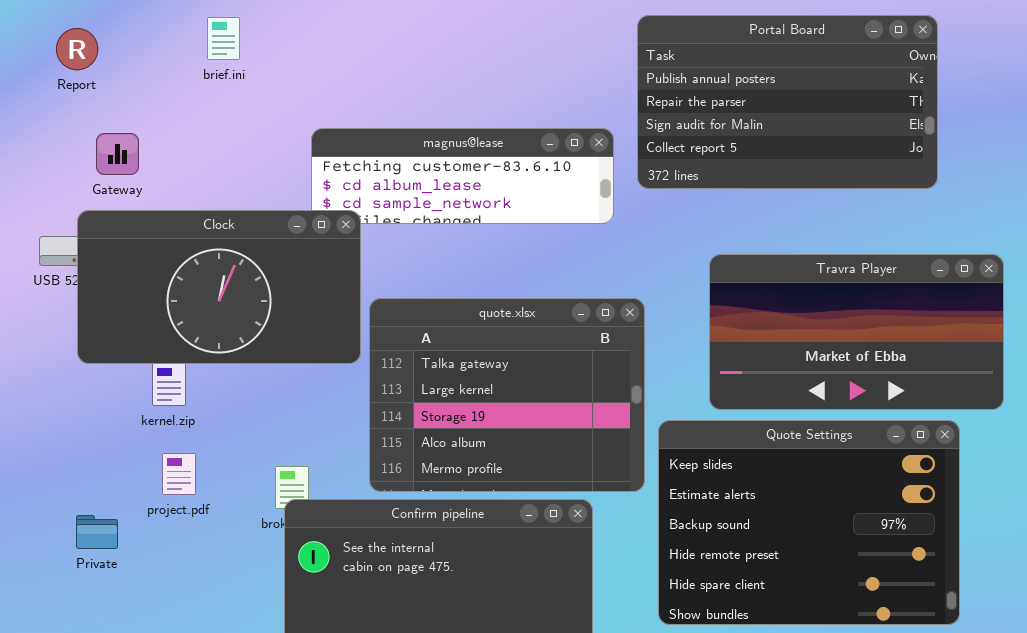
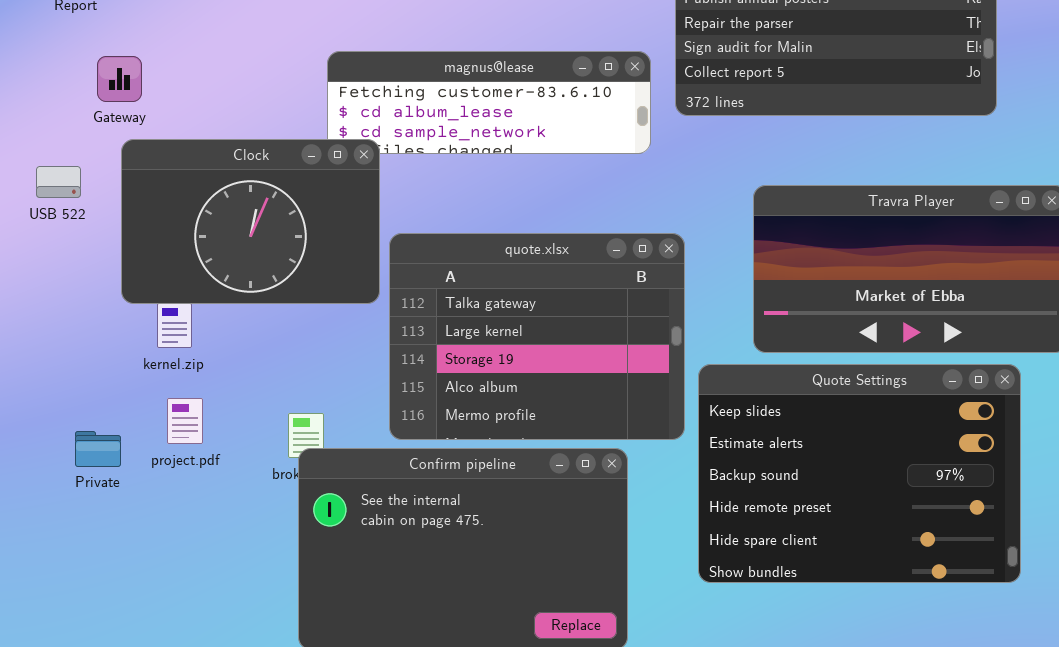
Clock: [77,210,361,364] -> [121,139,380,304], resized
Private: [76,515,118,549] -> [75,431,121,467], moved

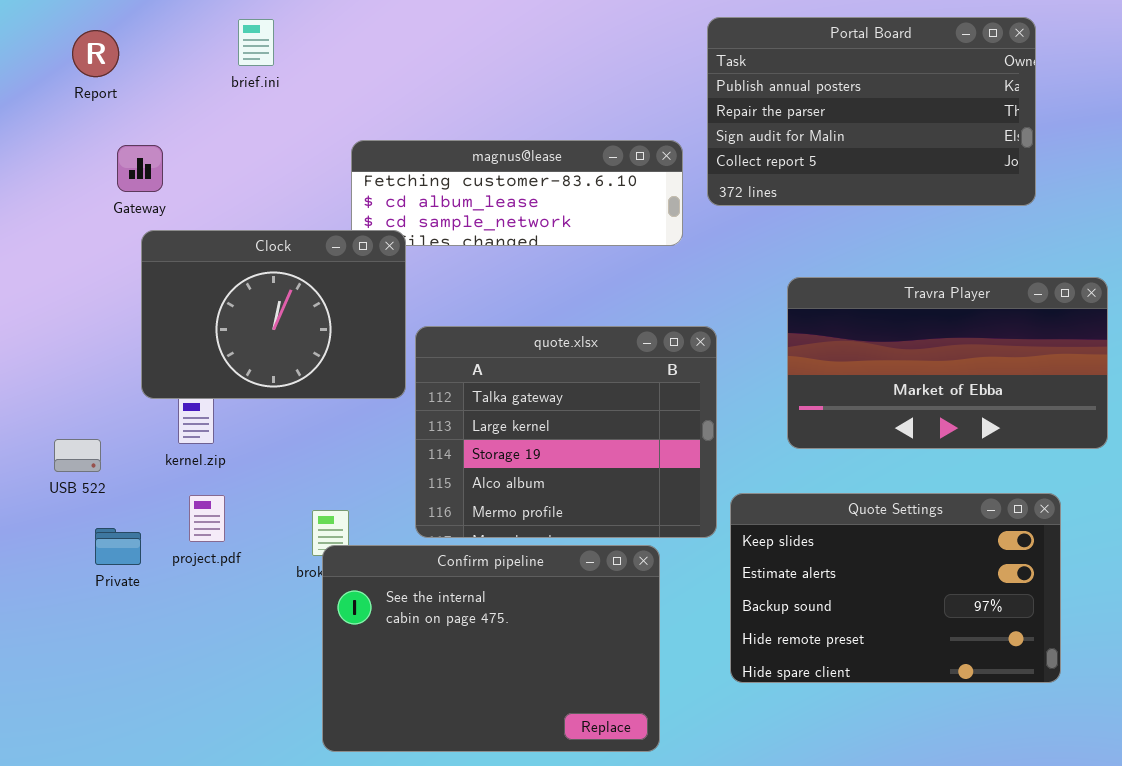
USB 522: [36,166,81,198] -> [54,439,101,472], moved
Quote Settings: [698,364,1021,583] -> [730,493,1061,683], resized

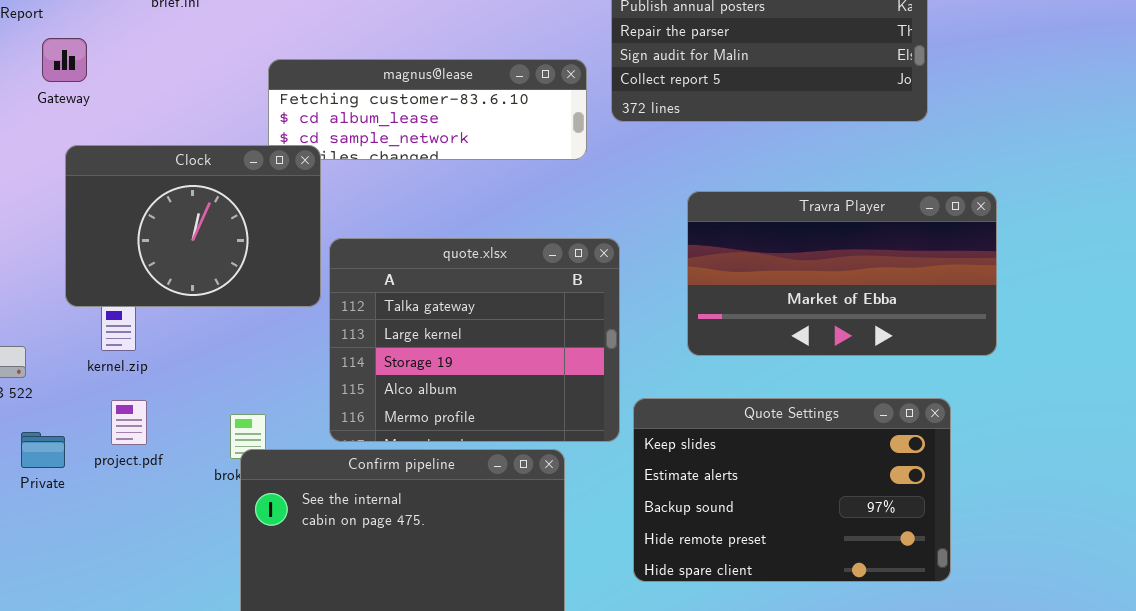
Gateway: [117,145,163,192] -> [42,38,87,82], moved

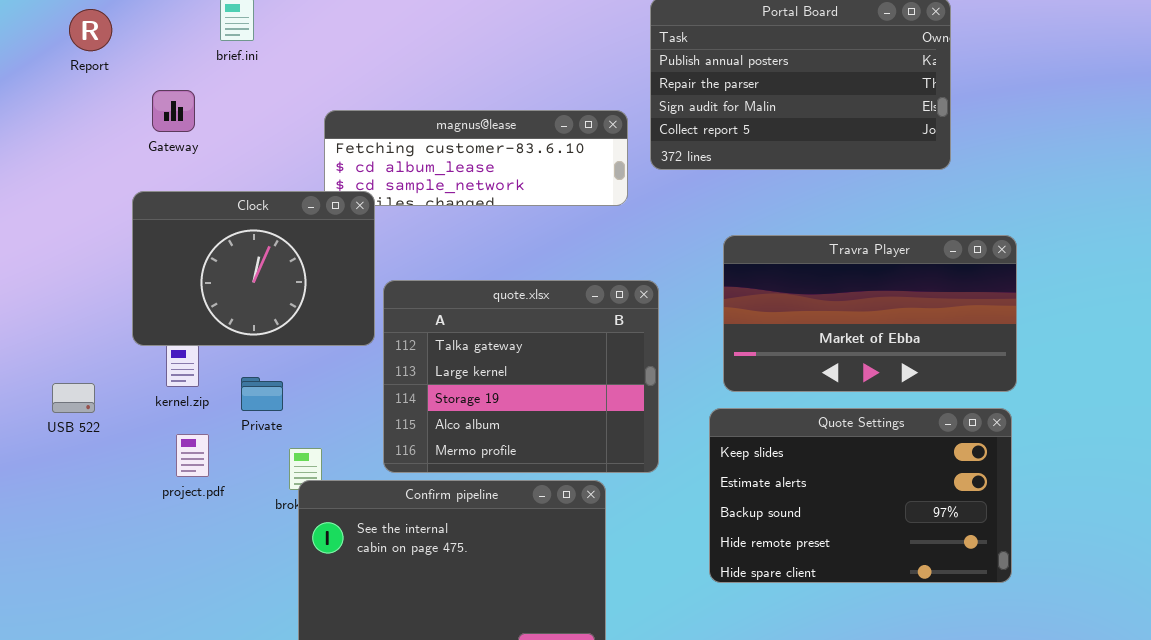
Gateway: [42,38,87,82] -> [152,90,195,132], moved
Quote Settings: [633,398,951,582] -> [709,408,1012,583], moved
Private: [21,432,65,468] -> [241,377,283,411], moved

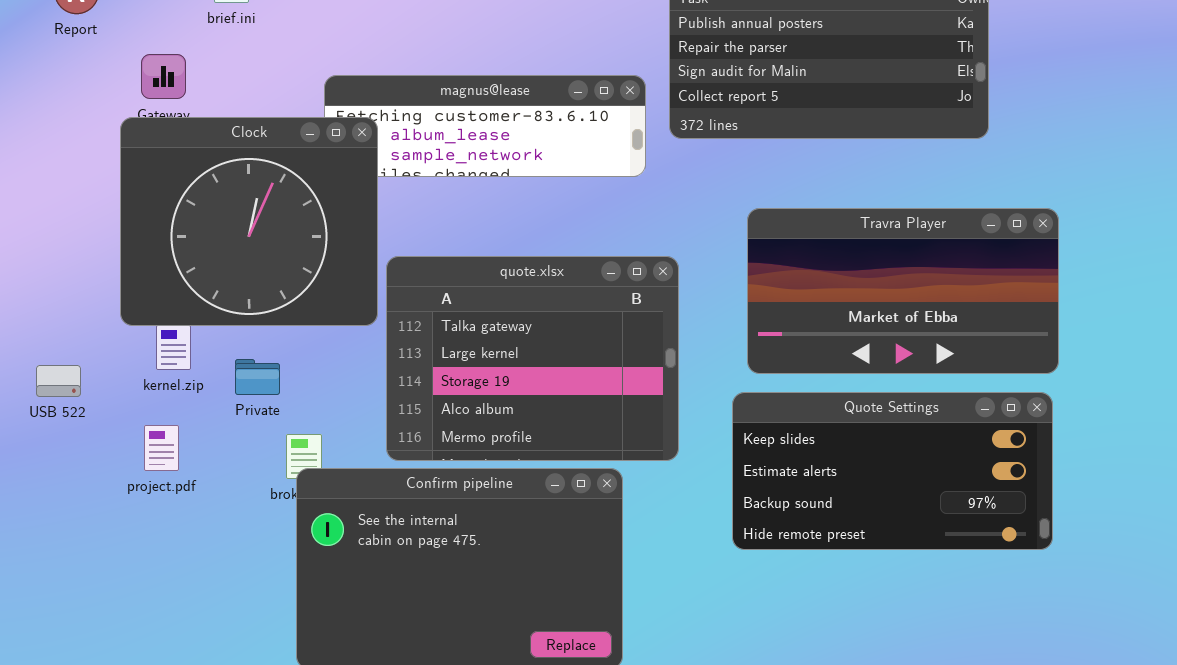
Clock: [132,191,375,346] -> [120,117,378,326], resized
Quote Settings: [709,408,1012,583] -> [732,392,1053,550], resized
project.pdf: [176,434,209,477] -> [144,425,179,471], moved

